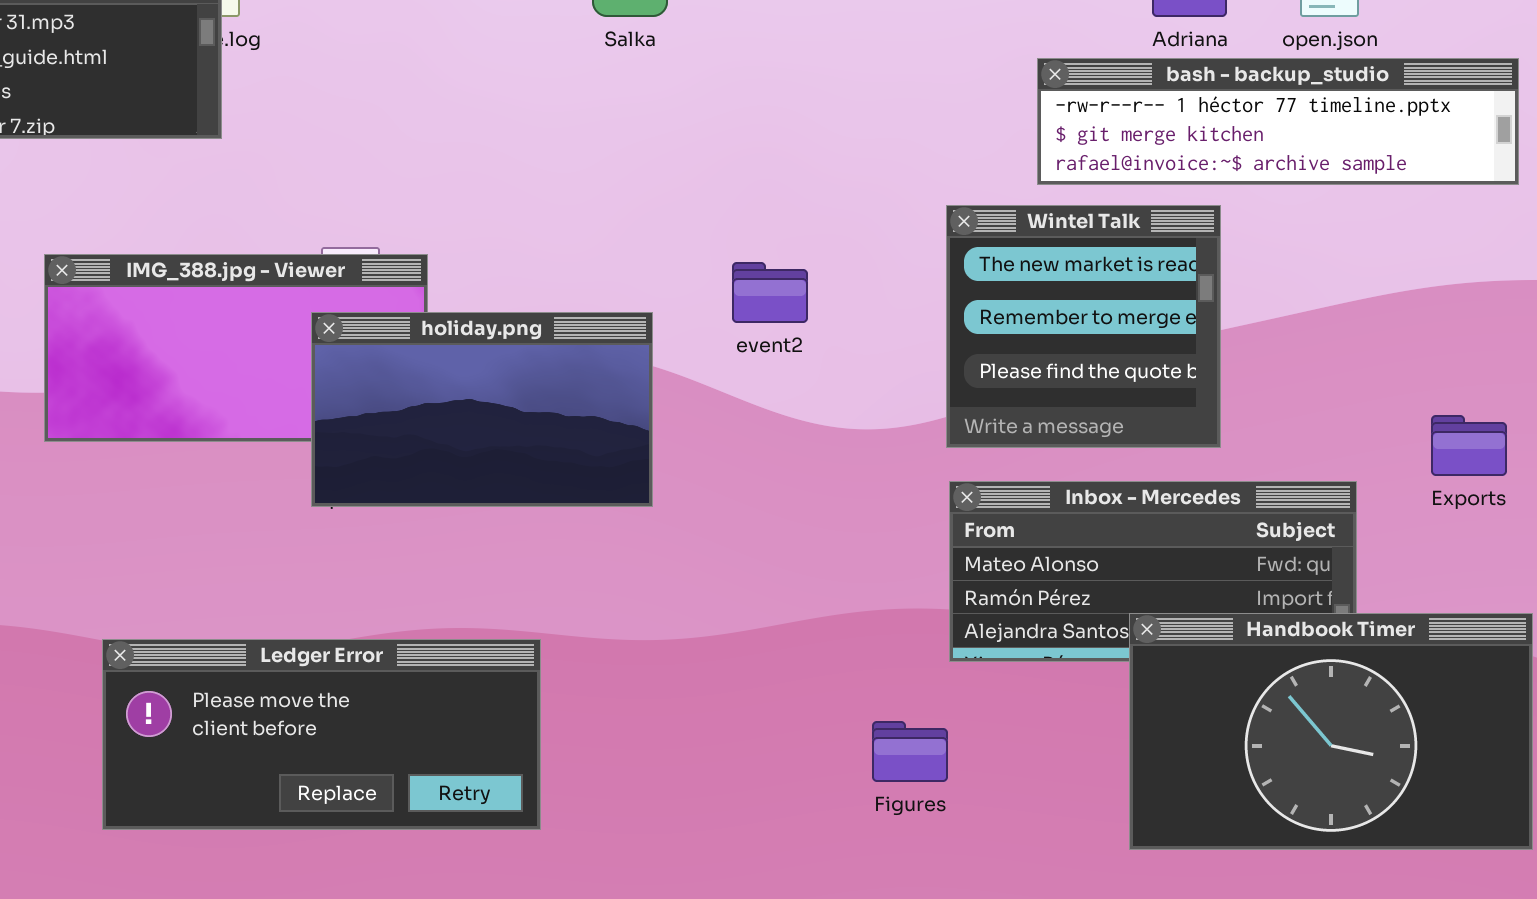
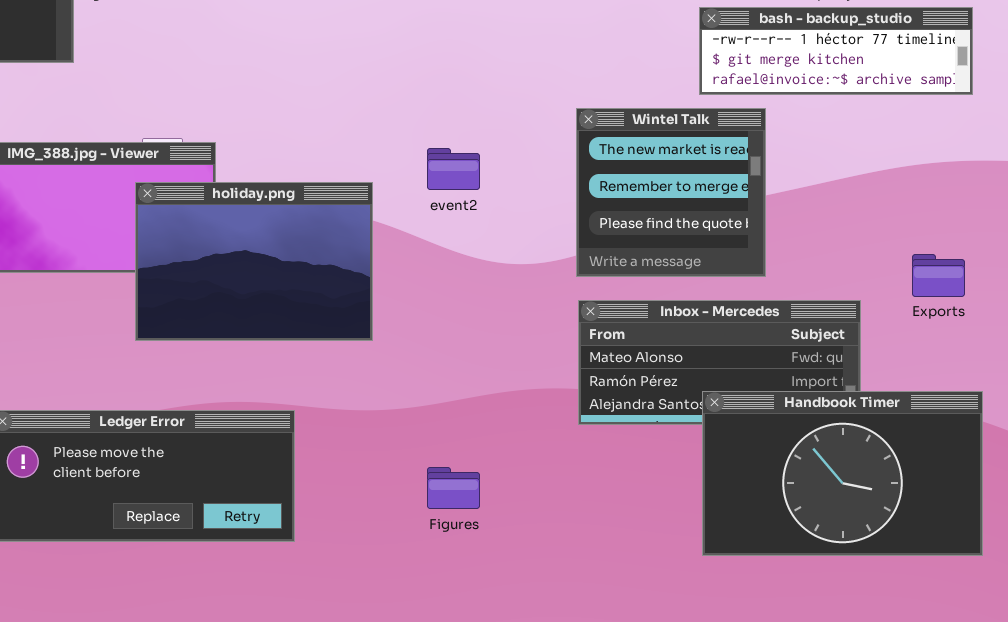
bash - backup_studio: [1037,58,1519,185] -> [699,7,973,95], resized
holiday.png: [311,312,653,507] -> [135,182,373,341], resized
Figures: [872,721,948,782] -> [427,467,480,509], moved

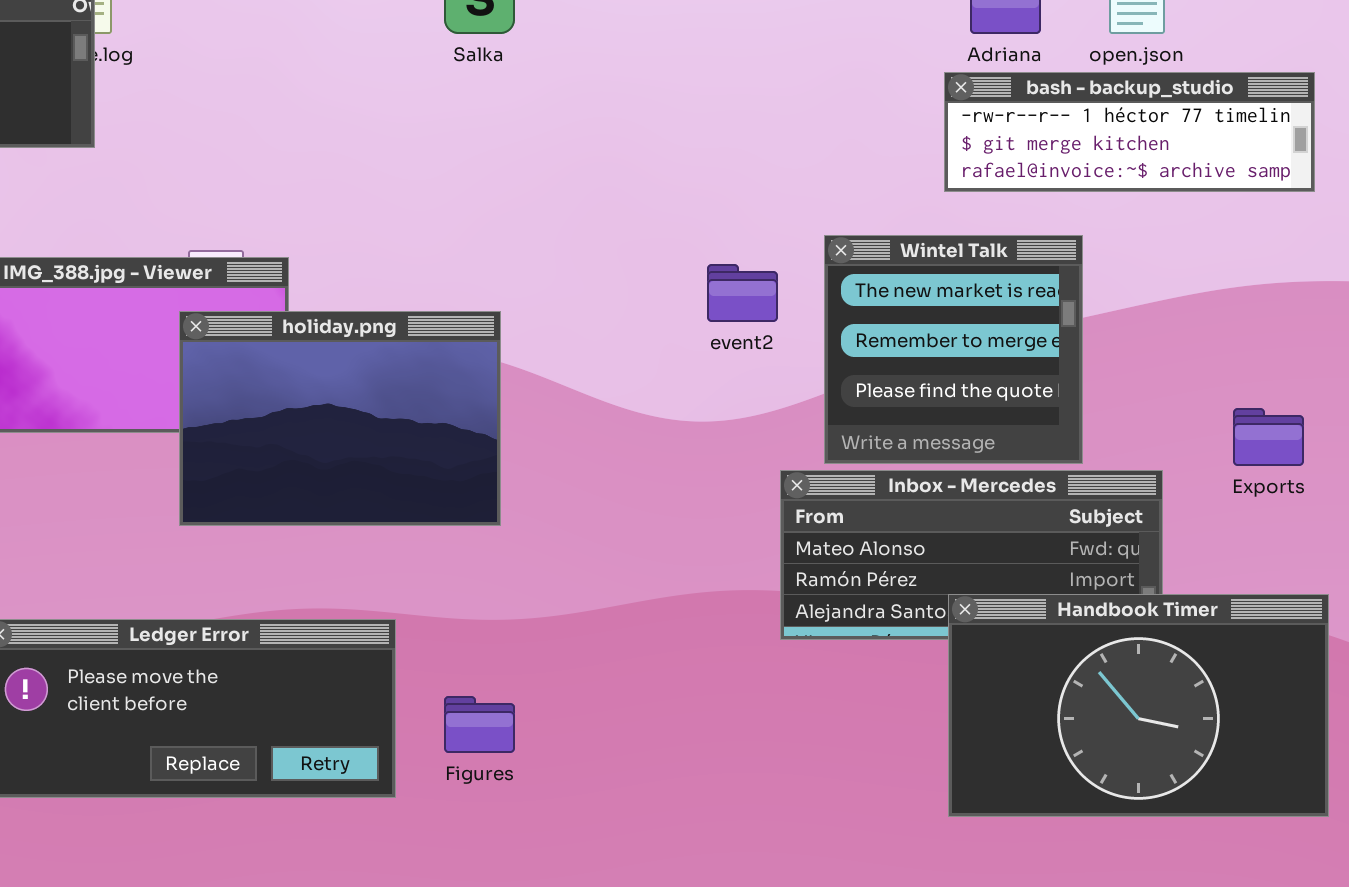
Wintel Talk: [576,108,766,277] -> [824,235,1083,464], moved
event2: [427,148,480,190] -> [707,264,778,322], moved
Figures: [427,467,480,509] -> [444,696,515,753], moved

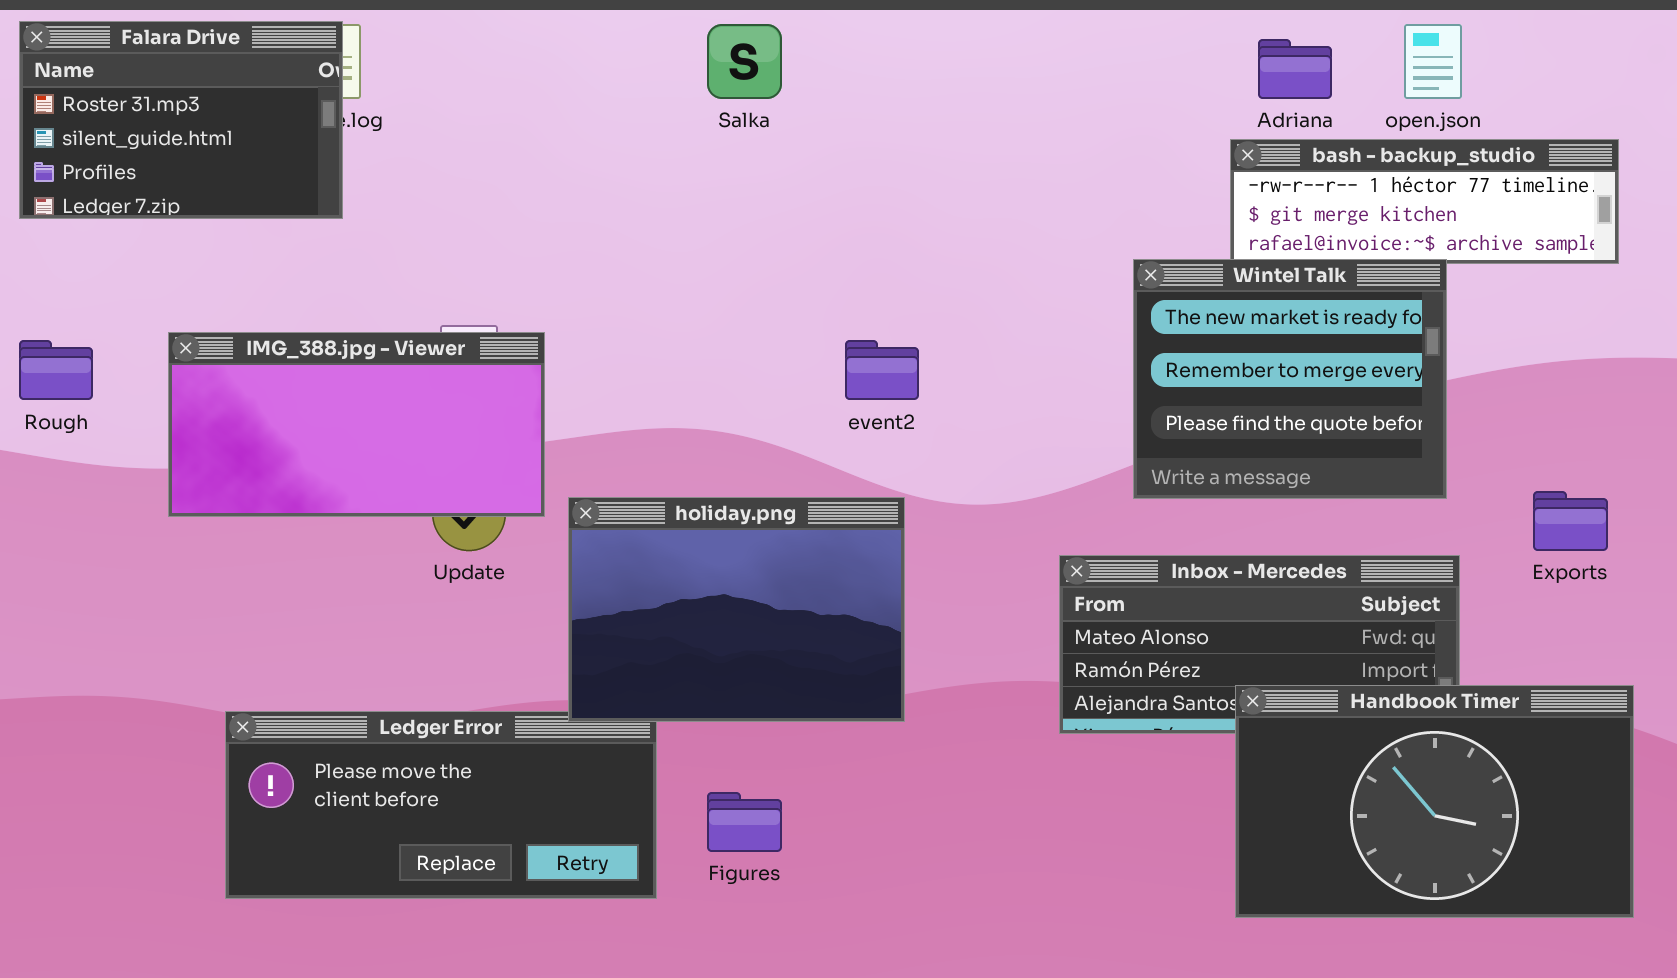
Wintel Talk: [824,235,1083,464] -> [1133,259,1447,499], moved, resized
event2: [707,264,778,322] -> [845,340,919,400], moved
holiday.png: [179,311,501,526] -> [568,497,905,722], moved

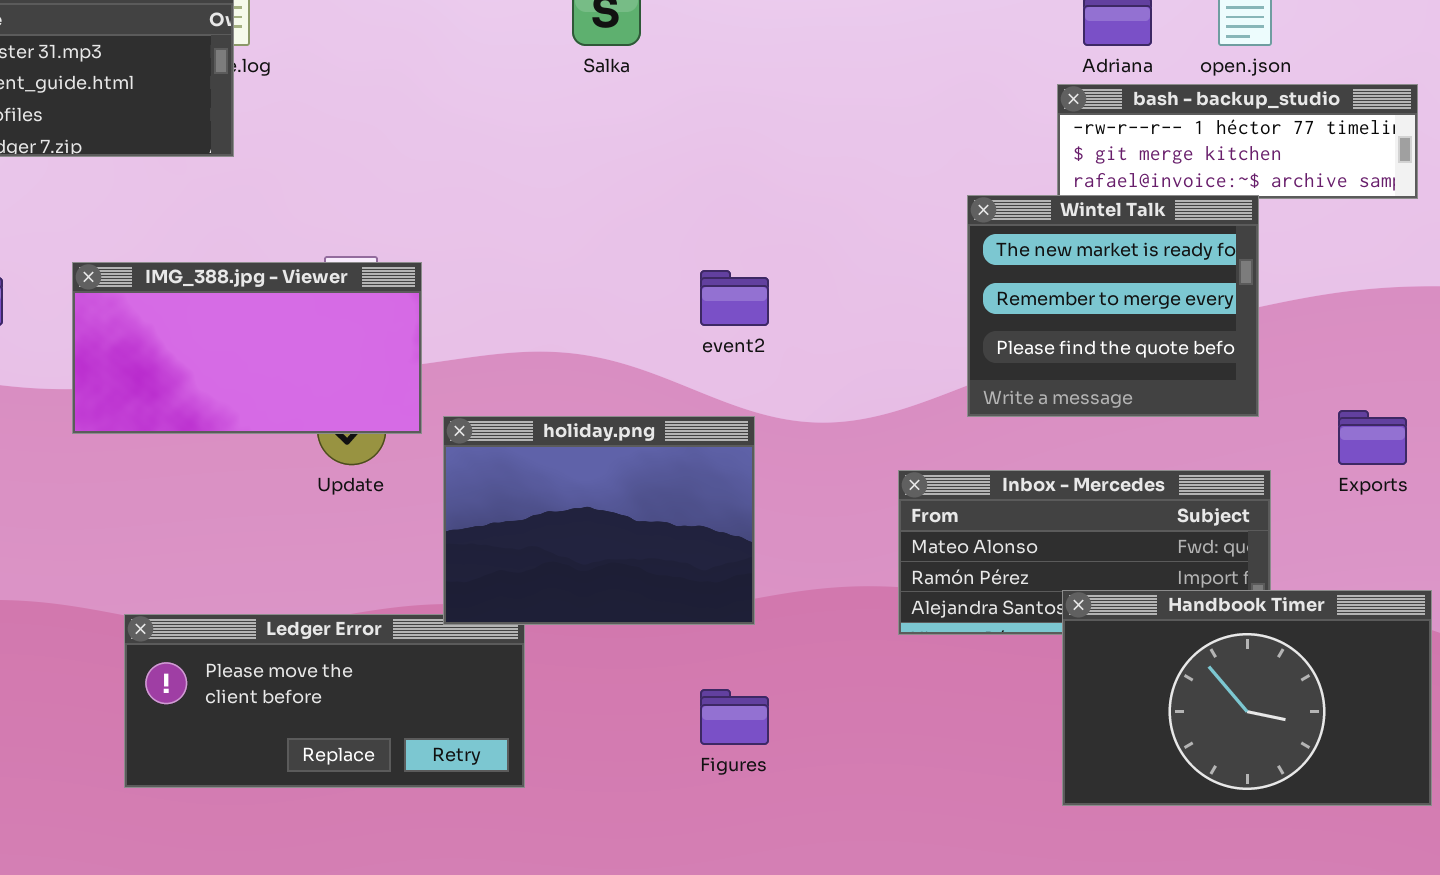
Figures: [707,792,782,852] -> [700,689,769,745], moved

